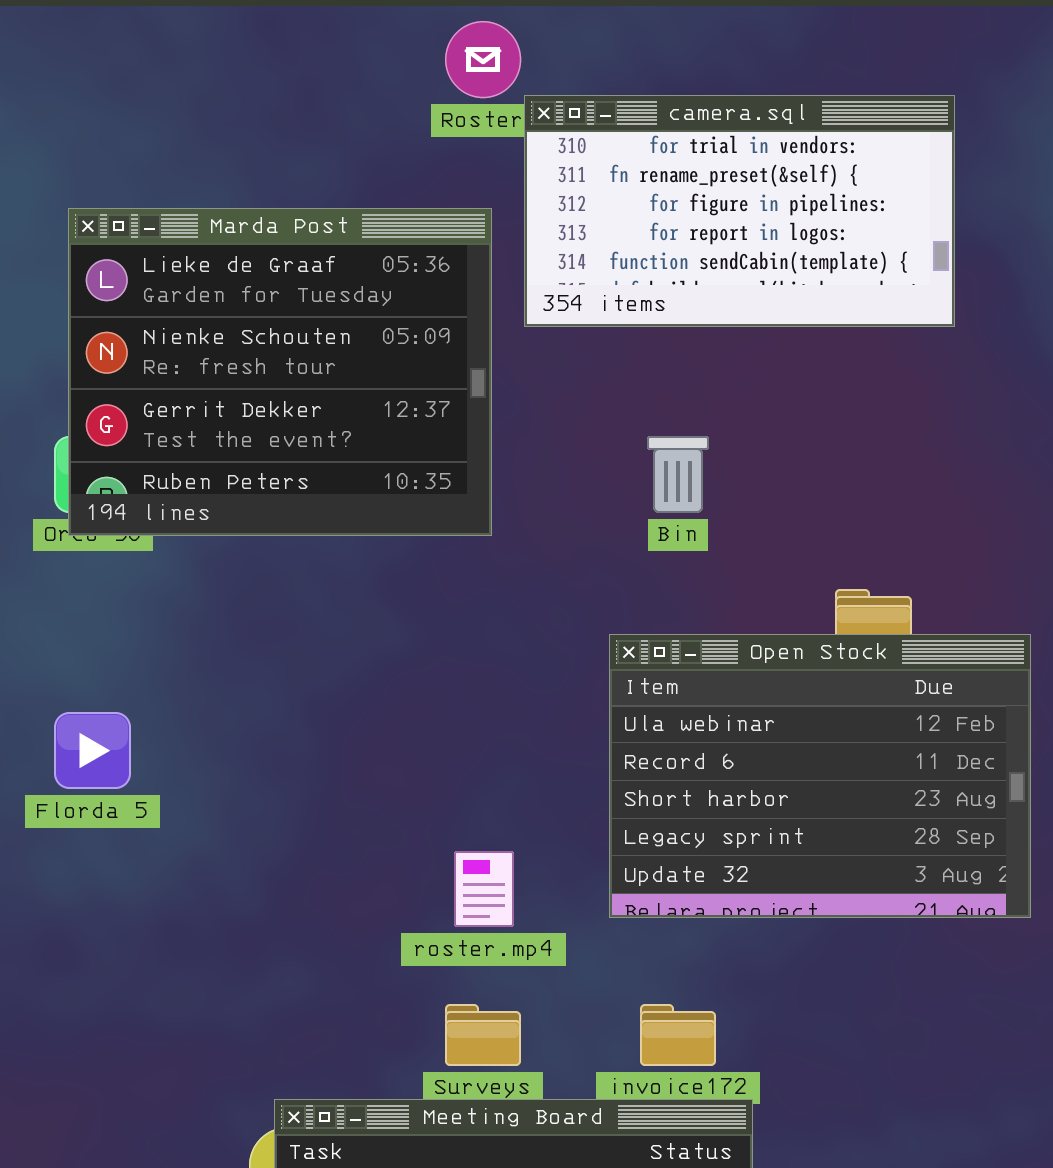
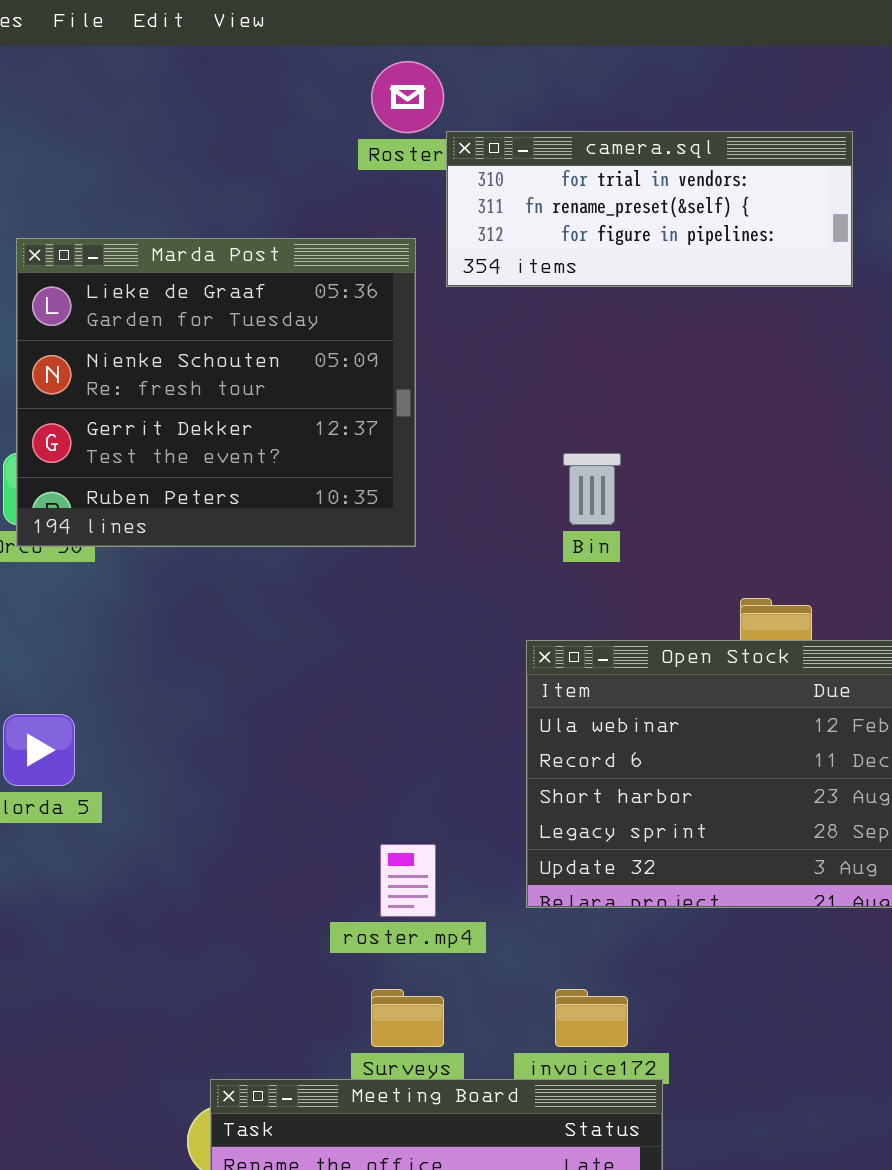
camera.sql: [524,95,955,327] -> [446,131,853,287], resized

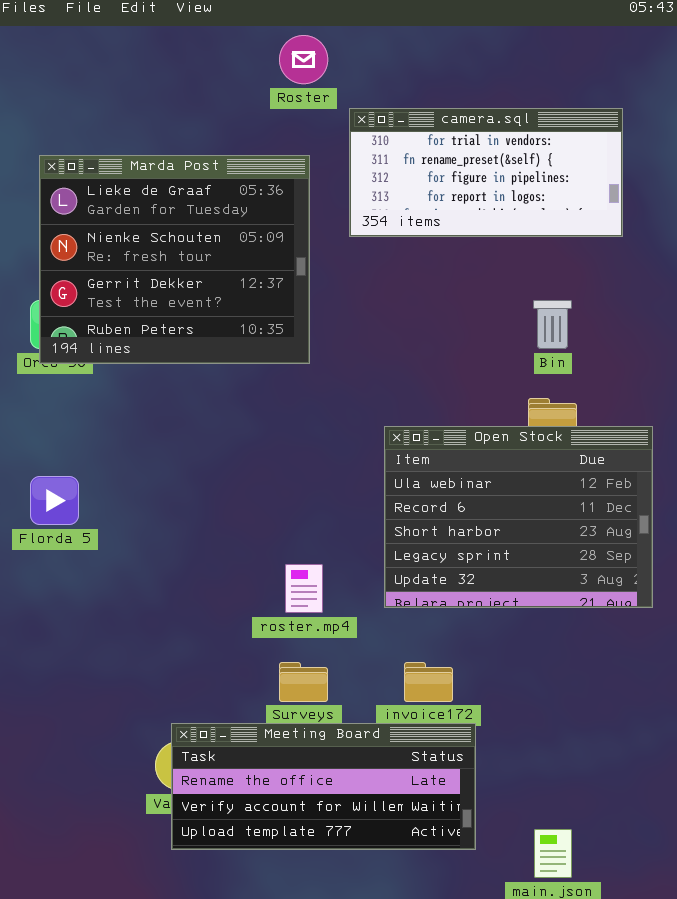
camera.sql: [446,131,853,287] -> [349,108,623,237], moved, resized
Bin: [563,453,621,525] -> [533,300,572,349], moved

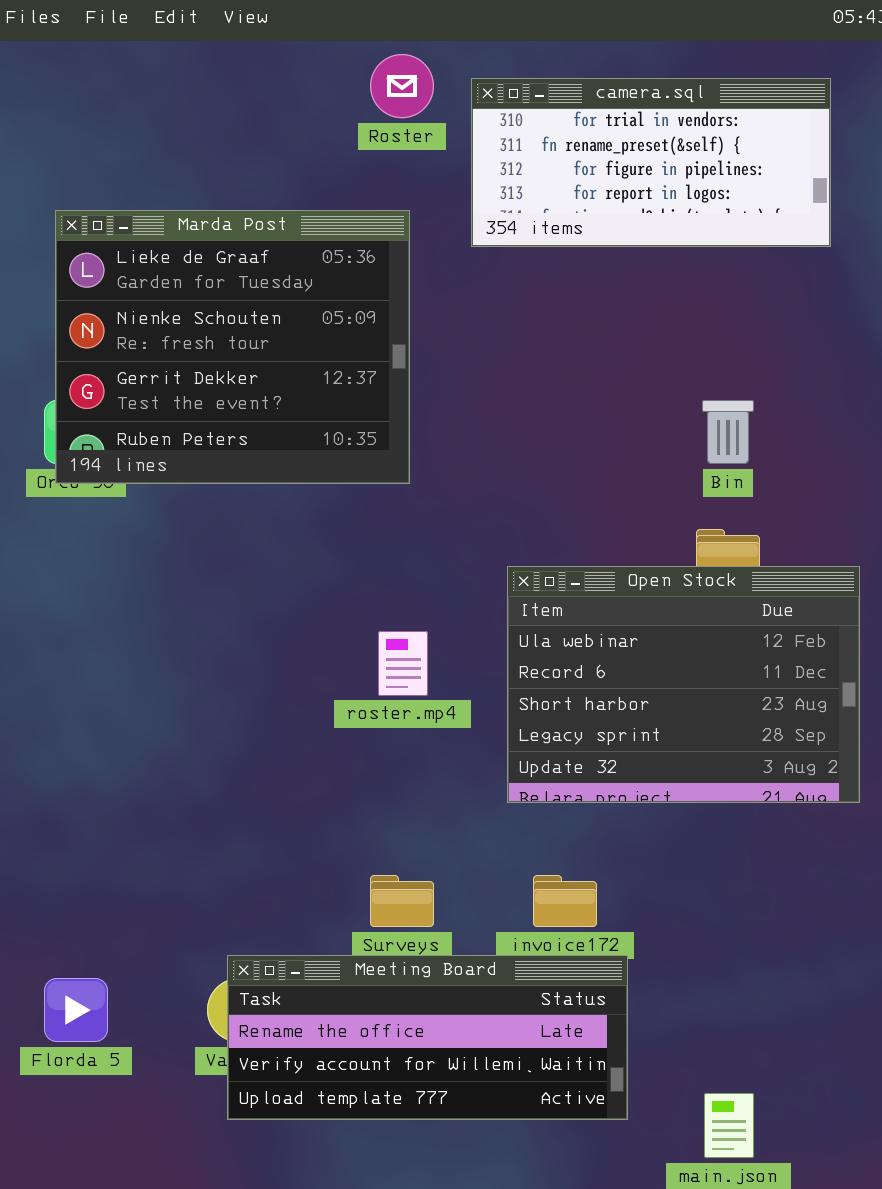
camera.sql: [349,108,623,237] -> [471,78,831,247], moved
Florda 5: [30,476,79,525] -> [44,978,108,1042], moved
roster.mp4: [285,564,323,613] -> [378,631,428,696], moved

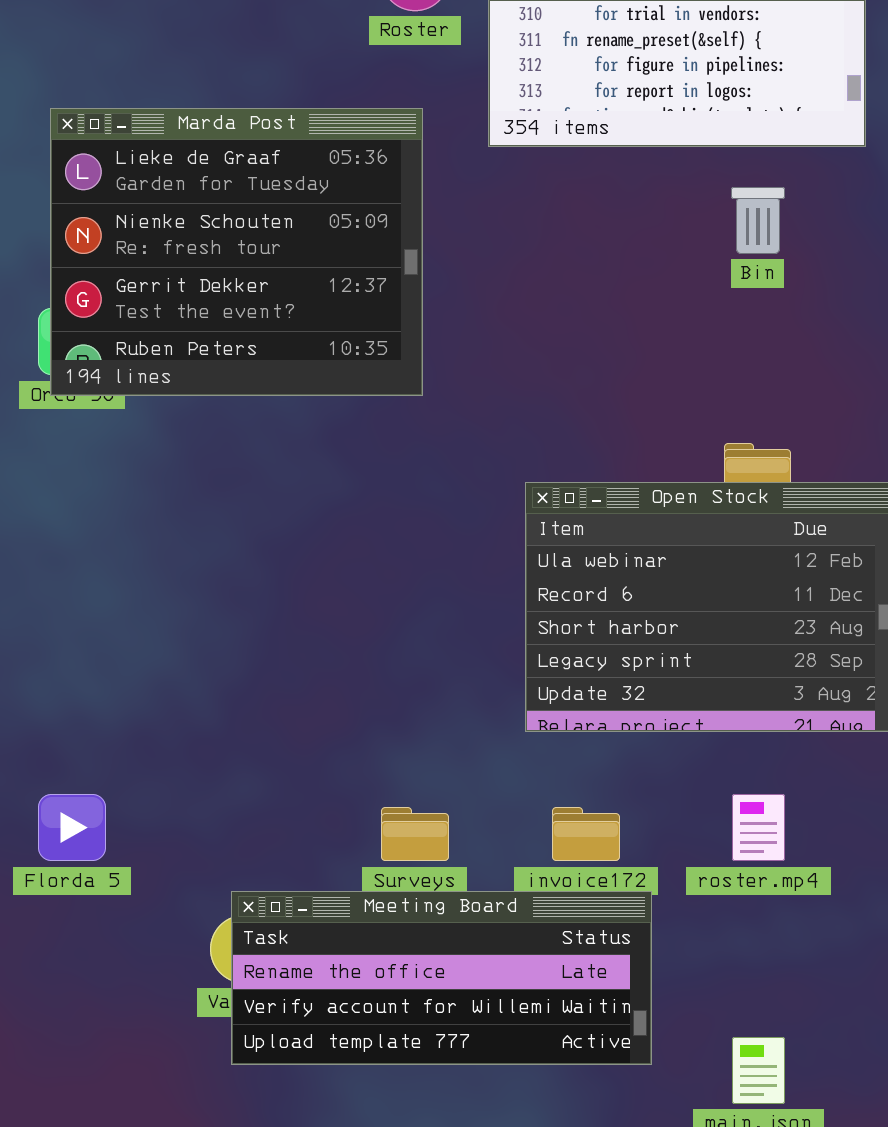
Bin: [702,400,754,464] -> [731,187,785,254], moved
roster.mp4: [378,631,428,696] -> [732,794,785,861], moved
Florda 5: [44,978,108,1042] -> [38,794,106,861], moved

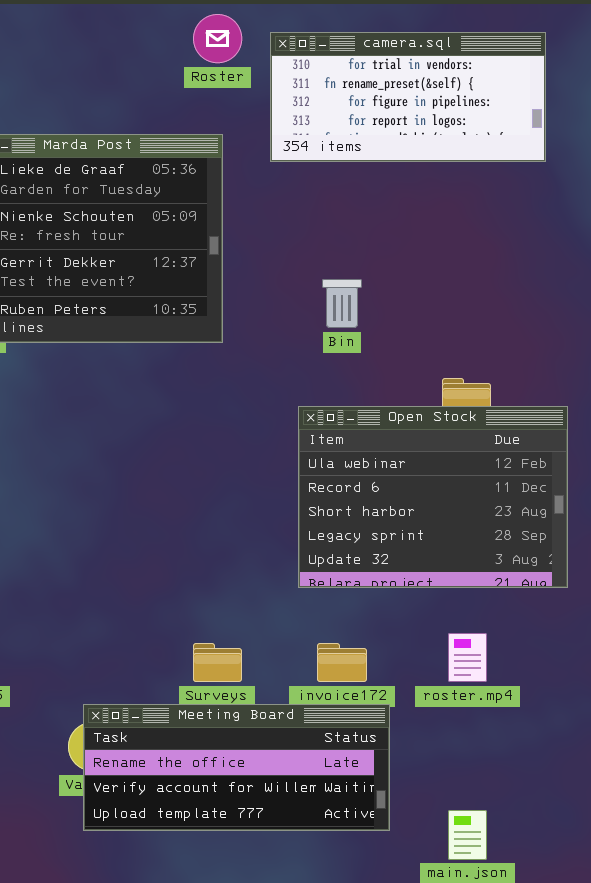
Bin: [731,187,785,254] -> [322,279,362,328], moved

